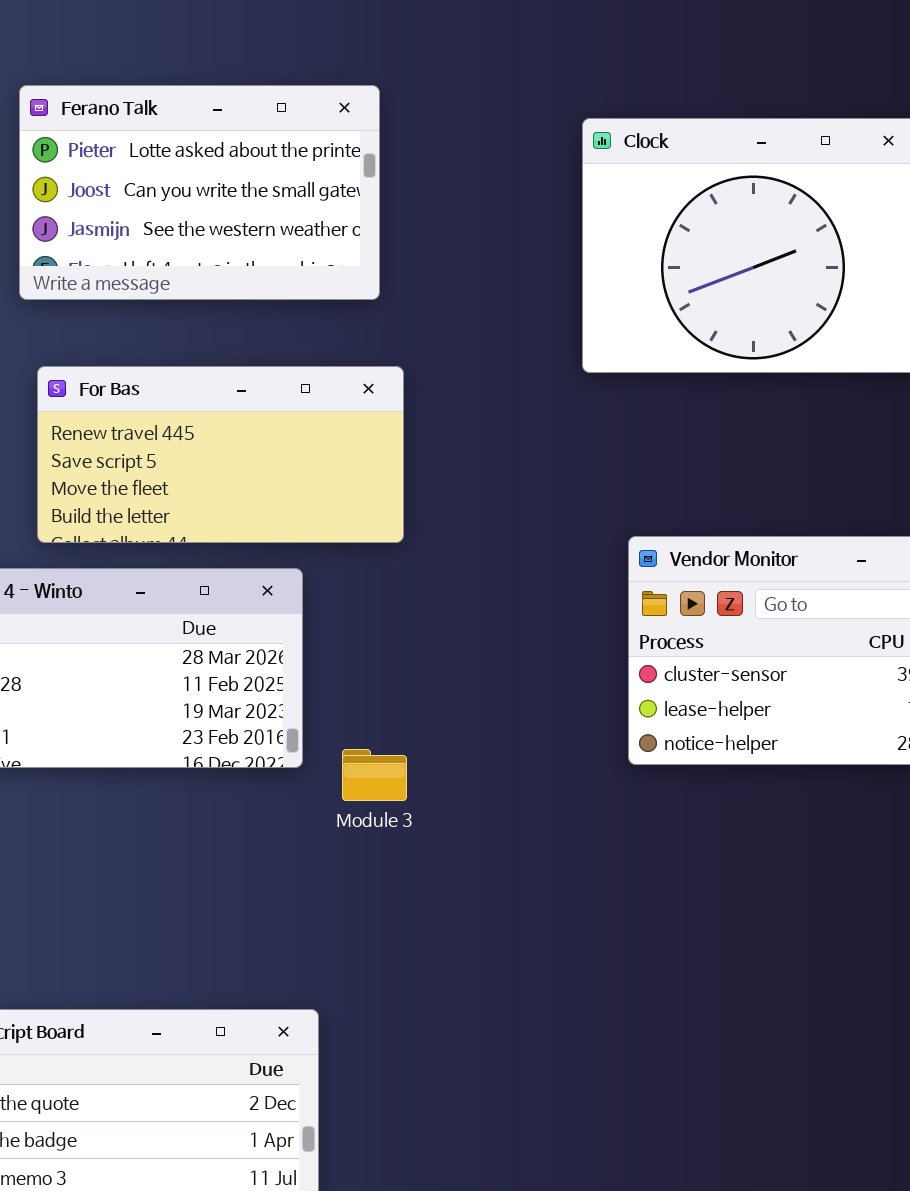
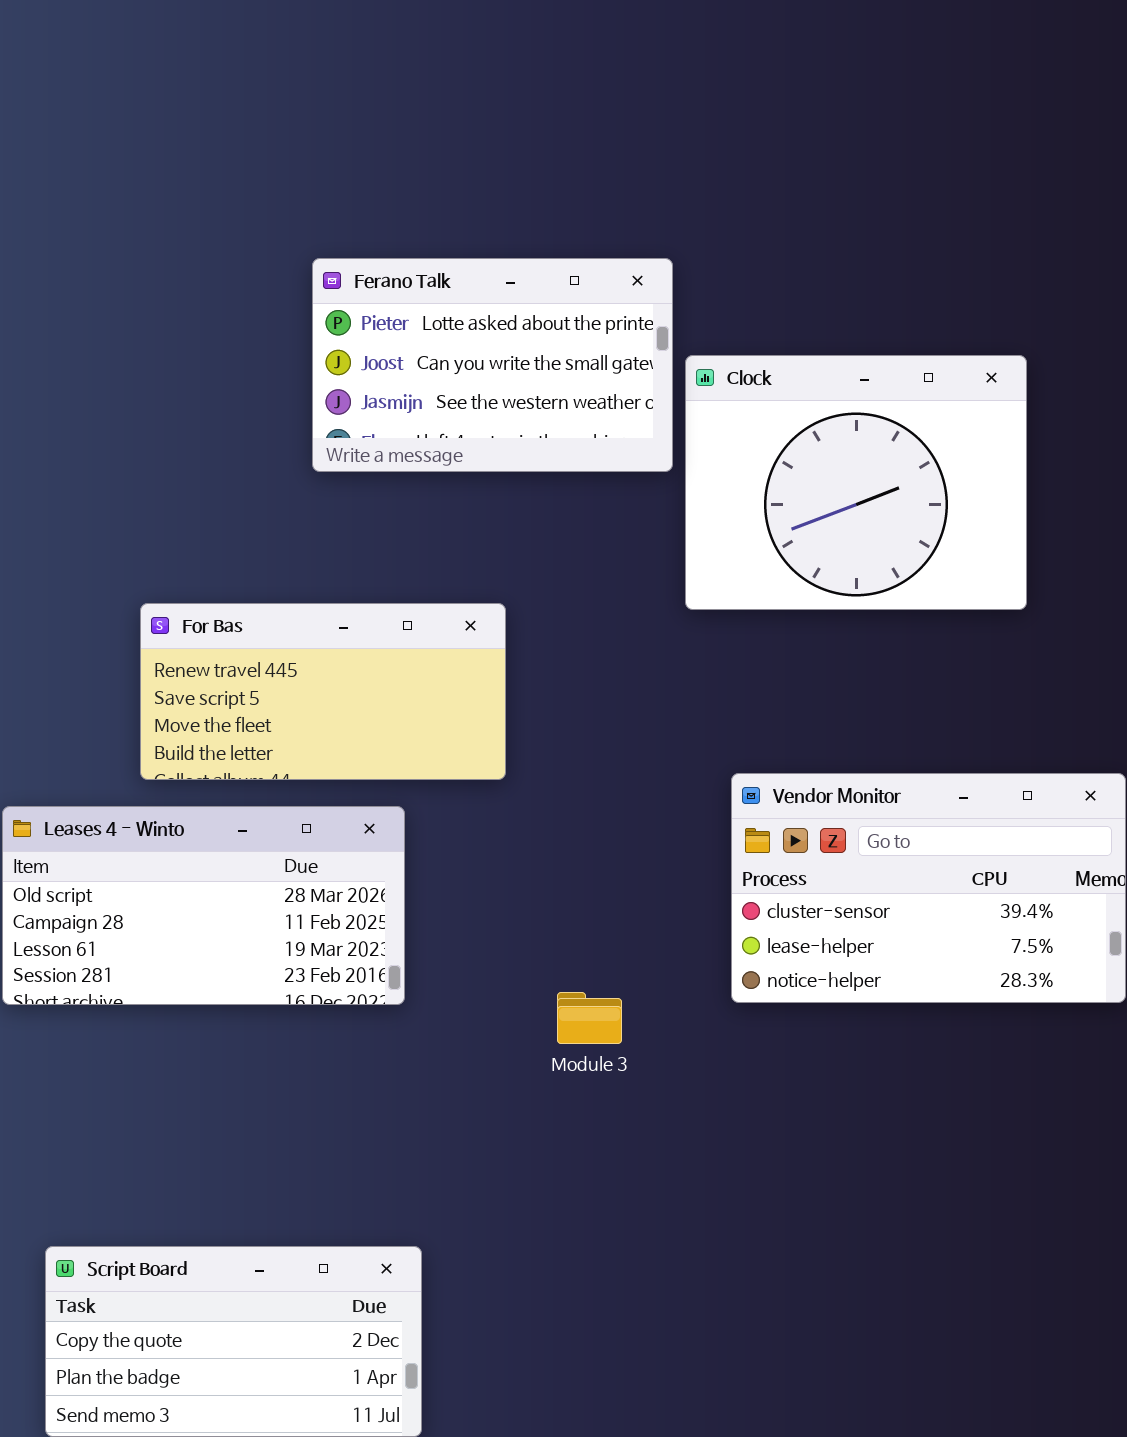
Ferano Talk: [19,85,380,300] -> [312,258,673,472], moved
Module 3: [342,749,407,801] -> [557,992,622,1044], moved

